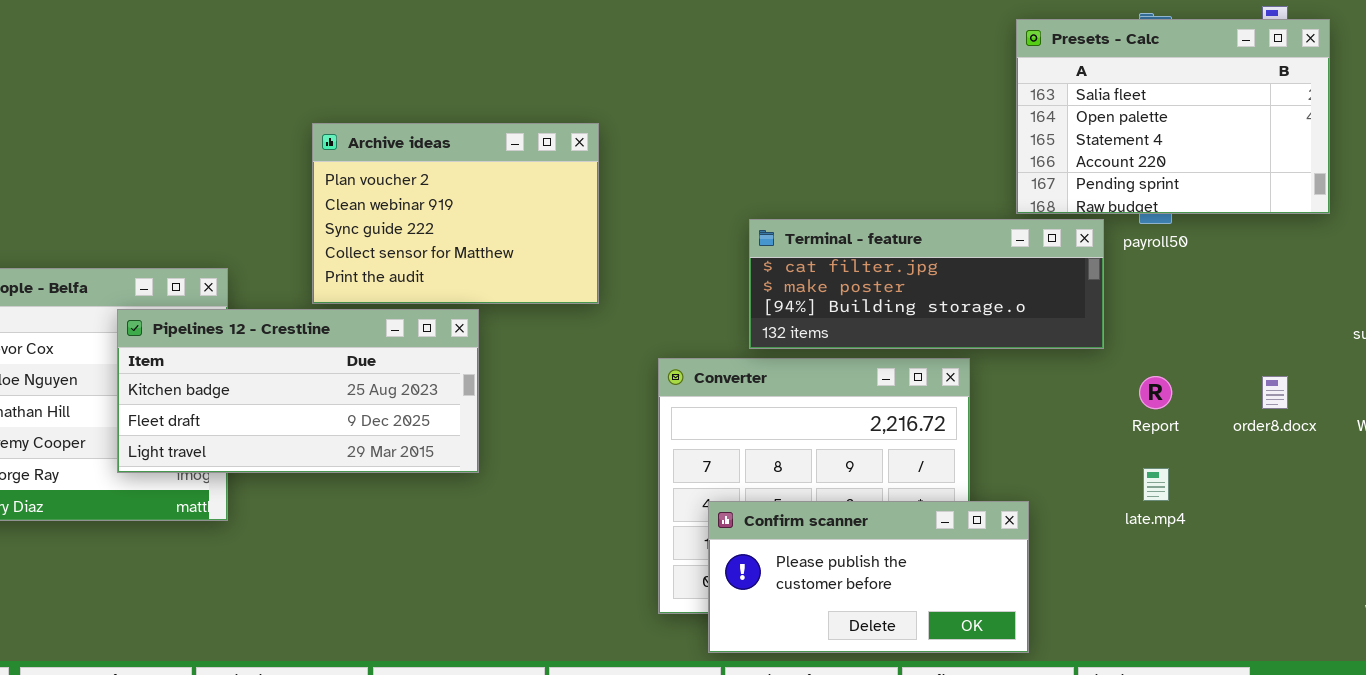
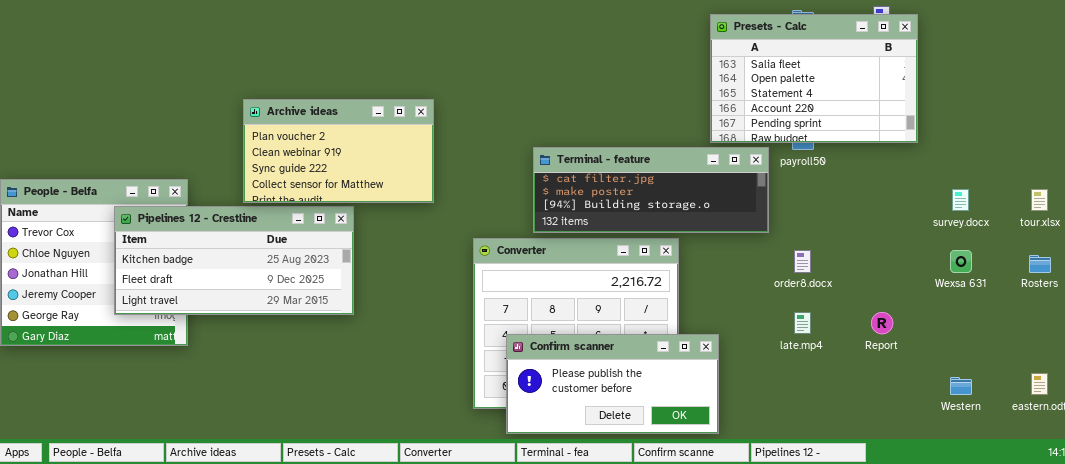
Archive ideas: [312,123,599,304] -> [243,99,434,203], resized
Report: [1139,376,1172,409] -> [871,312,893,334], moved
order8.docx: [1262,376,1288,409] -> [794,250,811,273], moved

